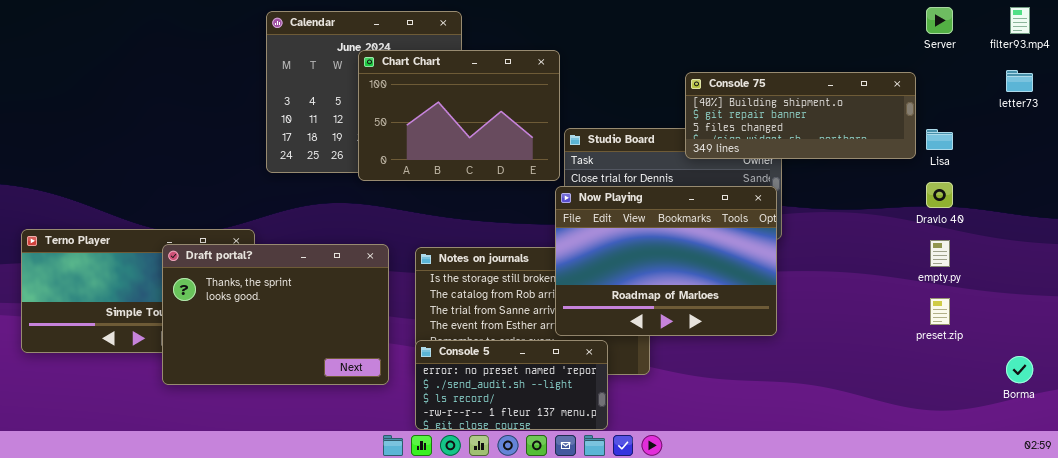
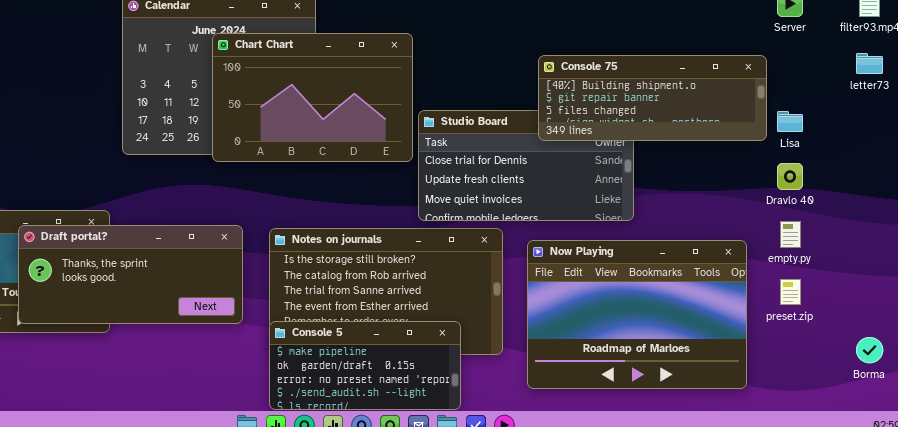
Now Playing: [555,186,777,336] -> [527,240,747,389], moved
Draft portal?: [162,244,389,385] -> [18,225,243,324], resized
Console 5: [415,340,608,430] -> [269,321,461,410], scrolled up 2 rows

